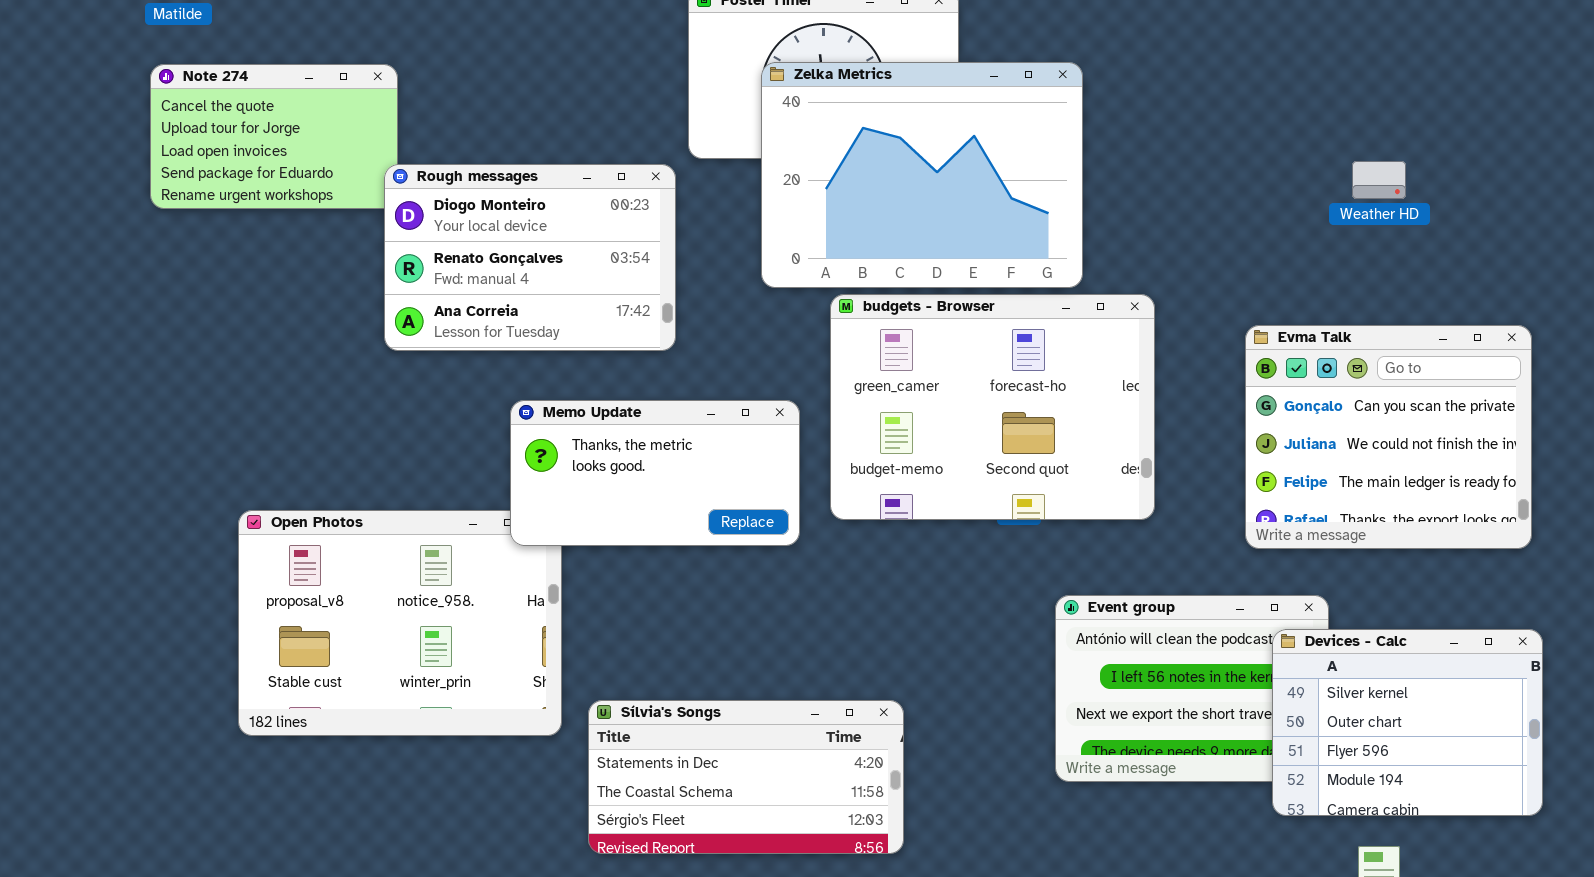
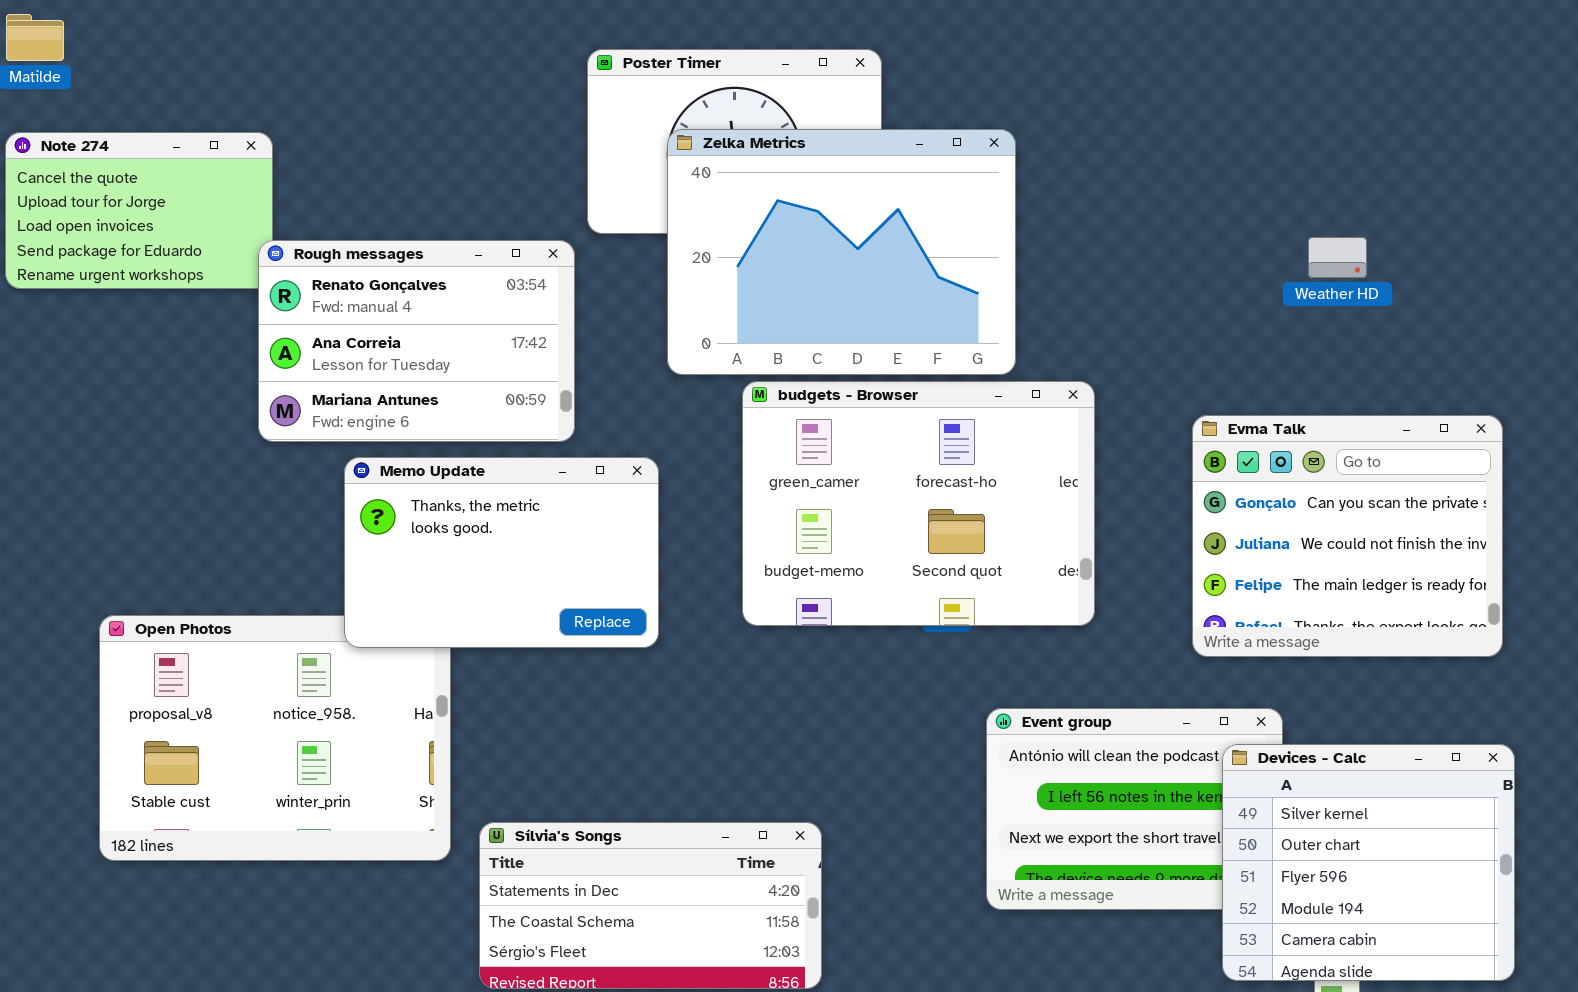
Rough messages: [384,164,676,351] -> [258,240,575,442], scrolled down 1 row
Memo Update: [510,400,800,546] -> [344,457,659,648], moved, resized
Devices - Calc: [1272,629,1543,816] -> [1222,744,1515,981], resized

